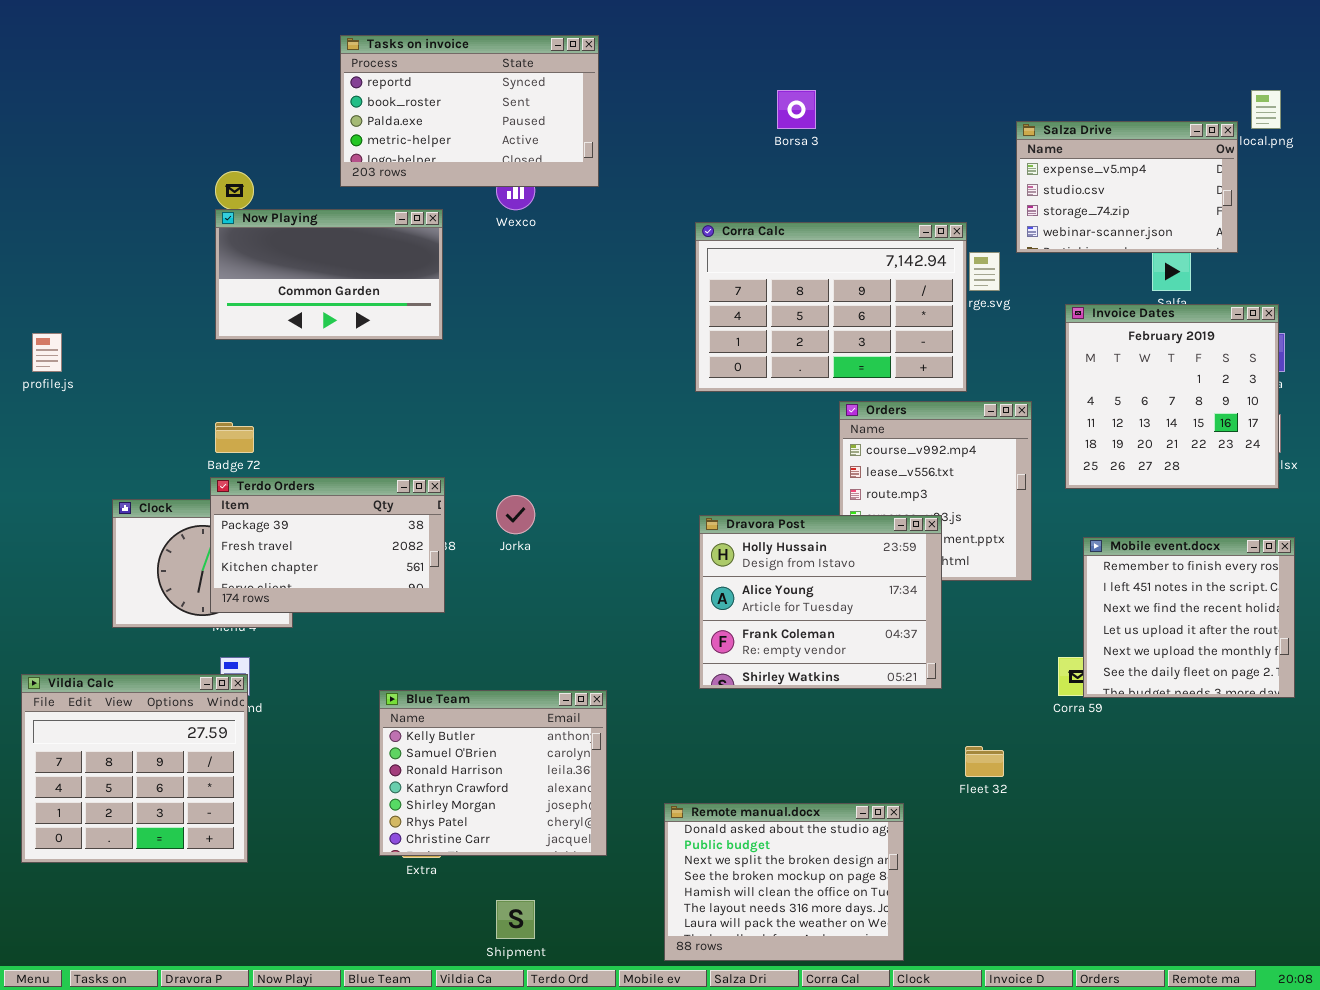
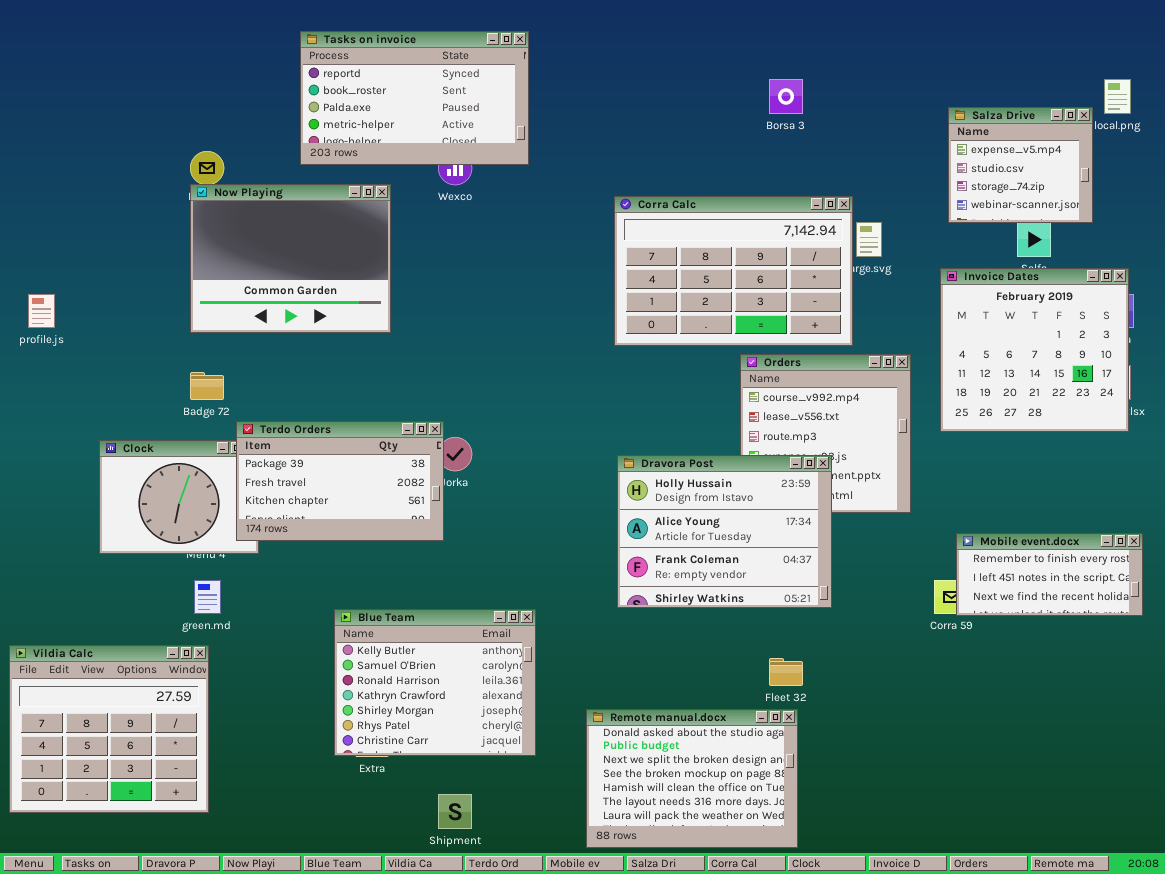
Borsa 3: [777,90,816,129] -> [769,79,803,114], moved
Salza Drive: [1016,121,1238,253] -> [948,107,1093,223], resized
Now Playing: [215,209,443,340] -> [190,184,391,333], resized
Terdo Orders: [210,477,445,613] -> [236,421,444,541], moved
Mobile event.docx: [1083,537,1295,698] -> [956,533,1143,616], resized
Vildia Calc: [21,674,248,863] -> [9,645,209,813], moved
Fleet 32: [965,746,1004,777] -> [769,658,803,686], moved

